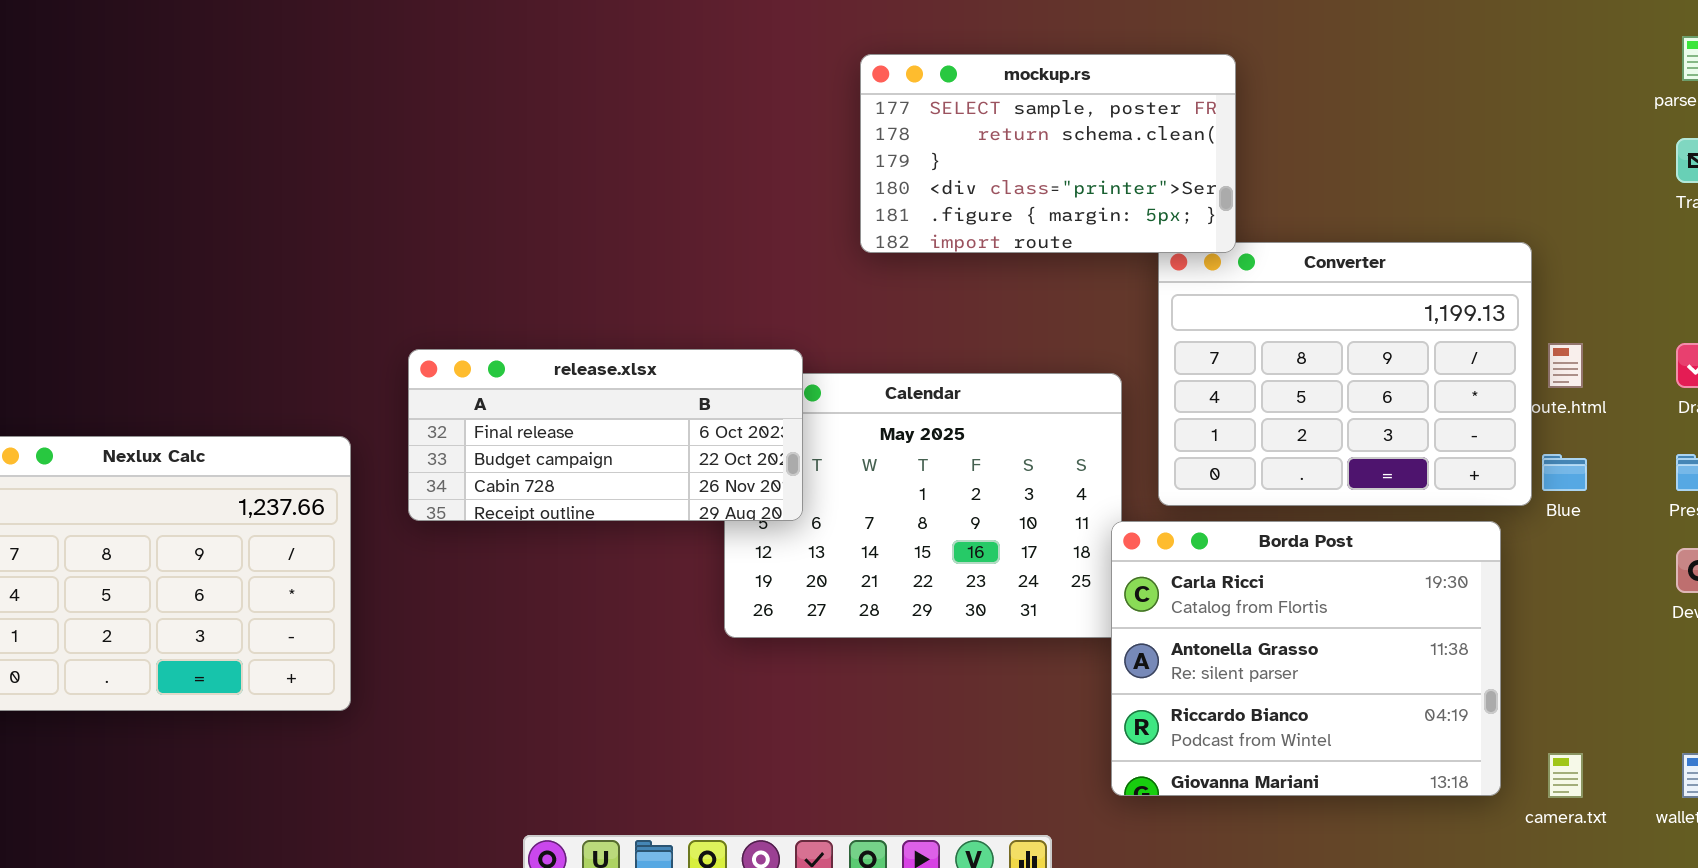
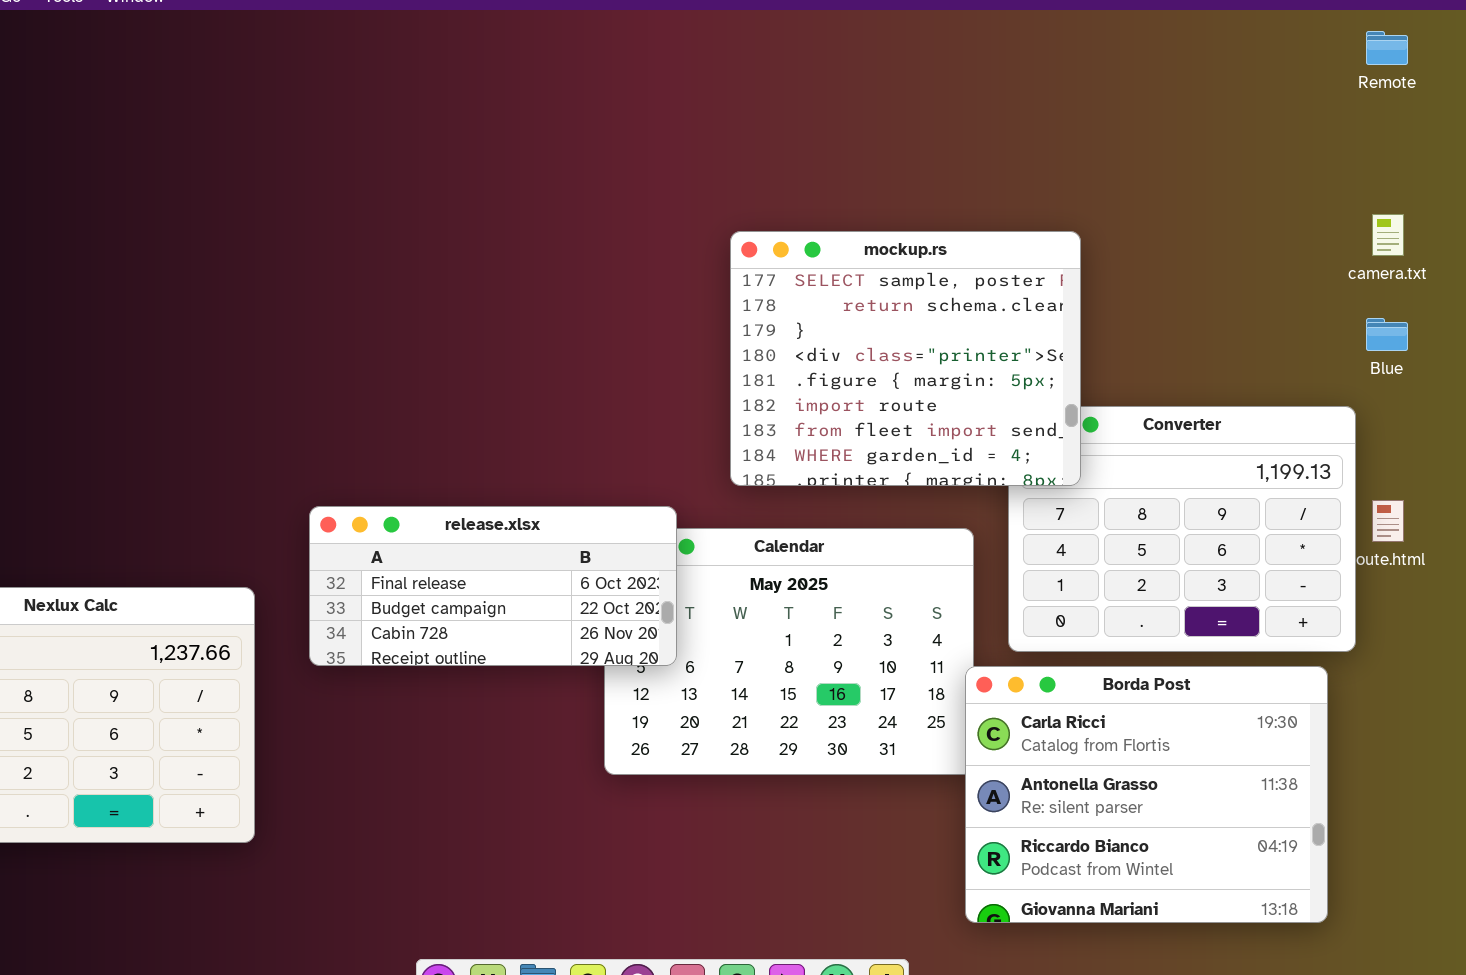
mockup.rs: [860,54,1236,253] -> [730,231,1081,486], resized
Blue: [1542,454,1587,491] -> [1366,318,1408,351], moved
camera.txt: [1548,753,1583,798] -> [1372,214,1404,256], moved

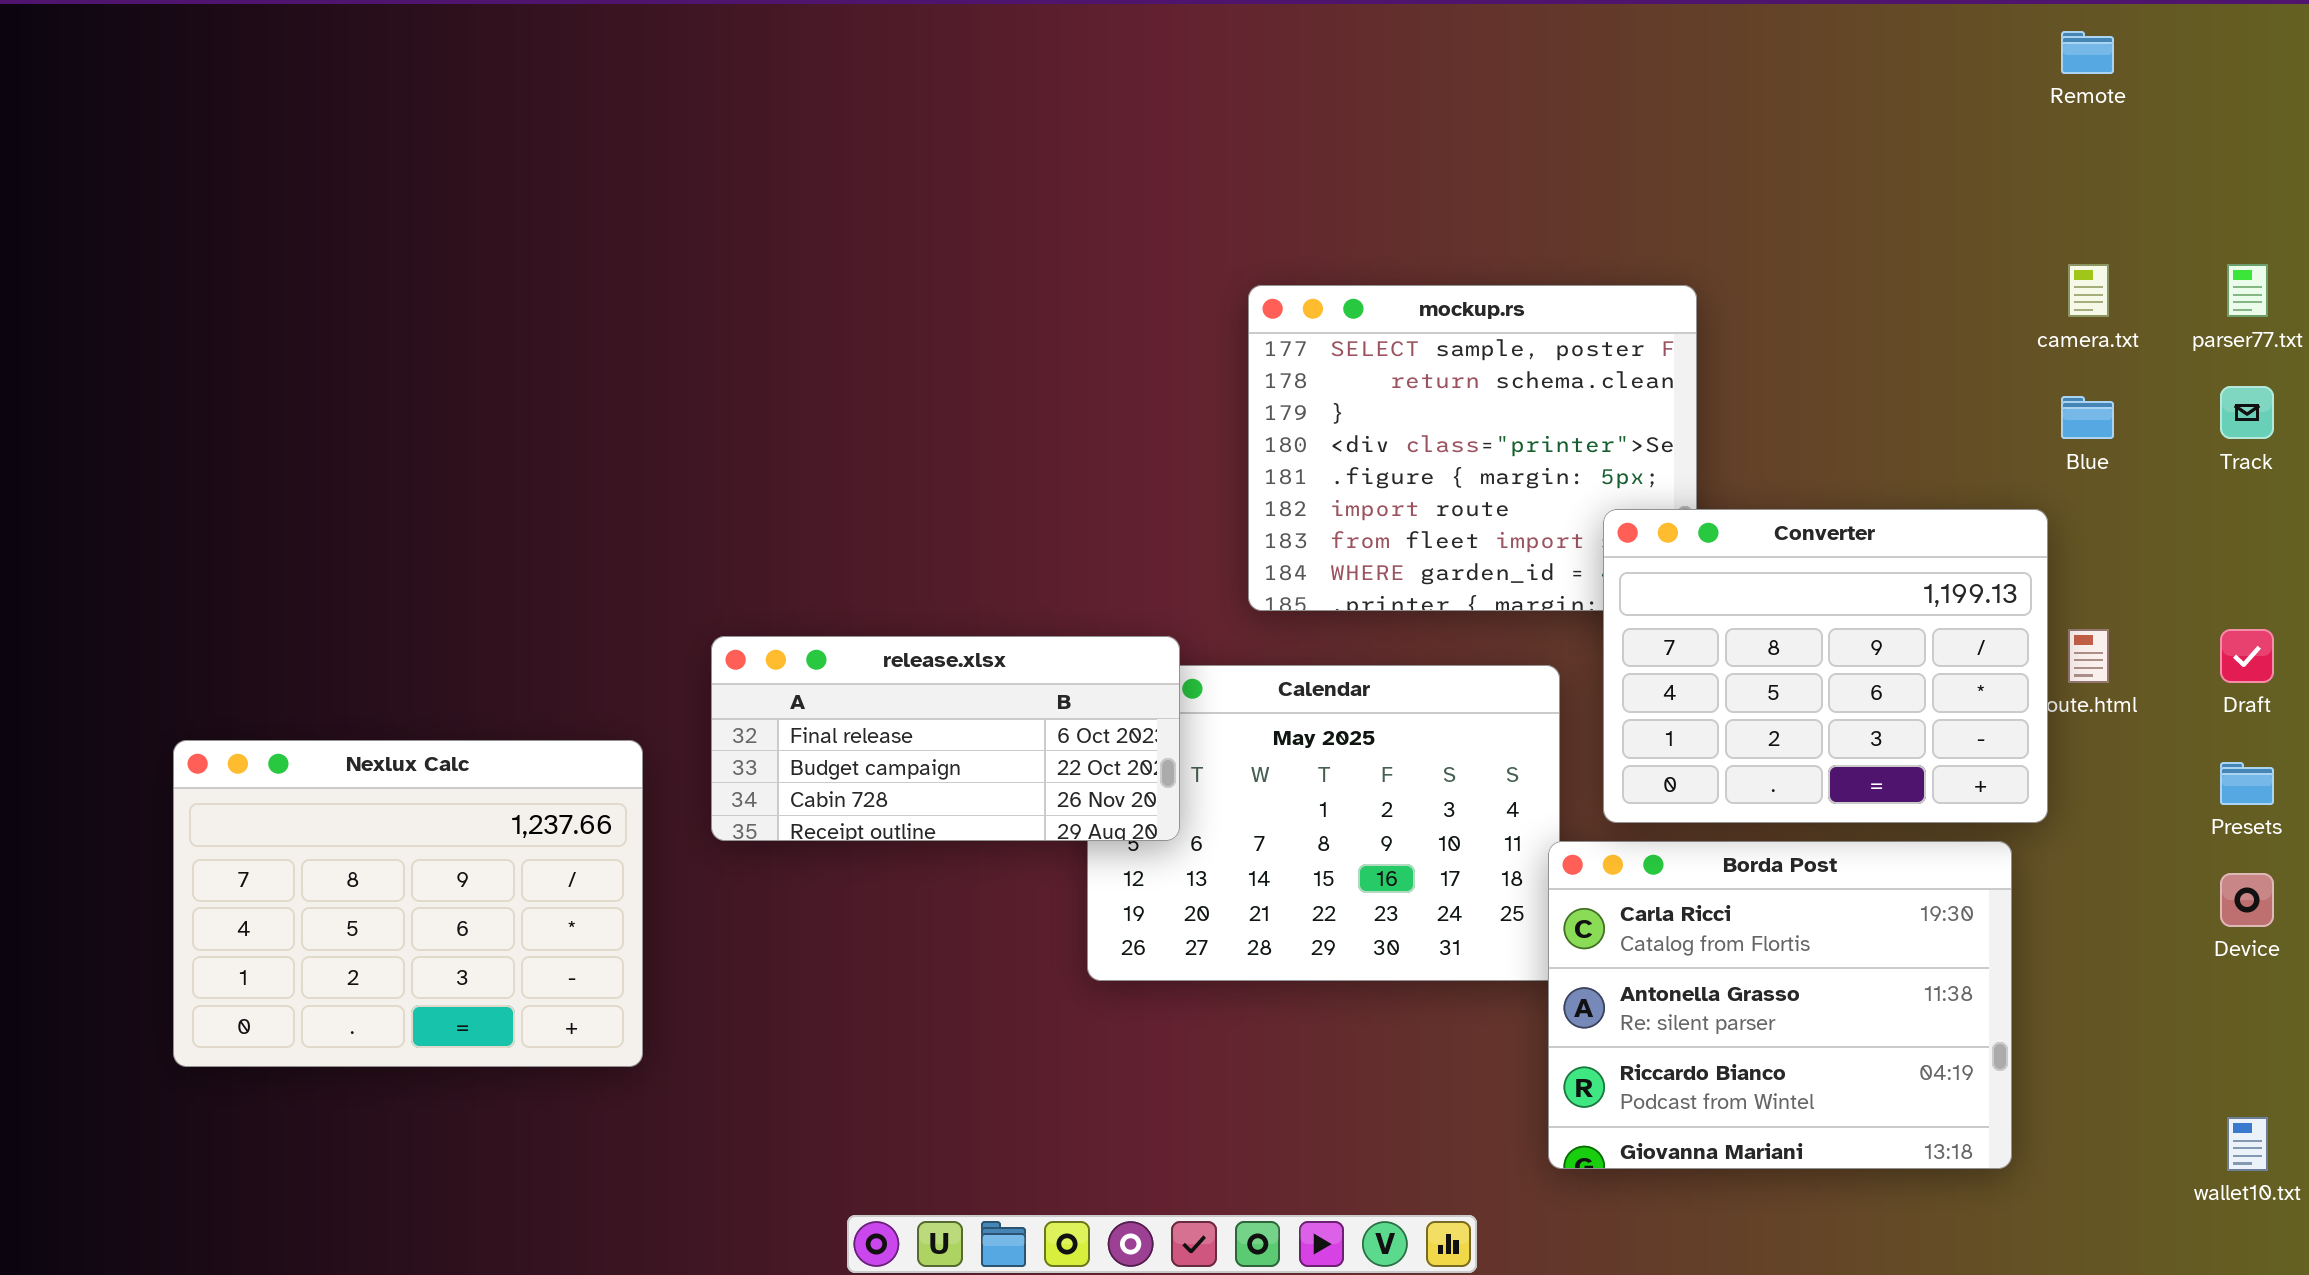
Converter: [1008,406,1356,652] -> [1603,509,2048,823], raised

